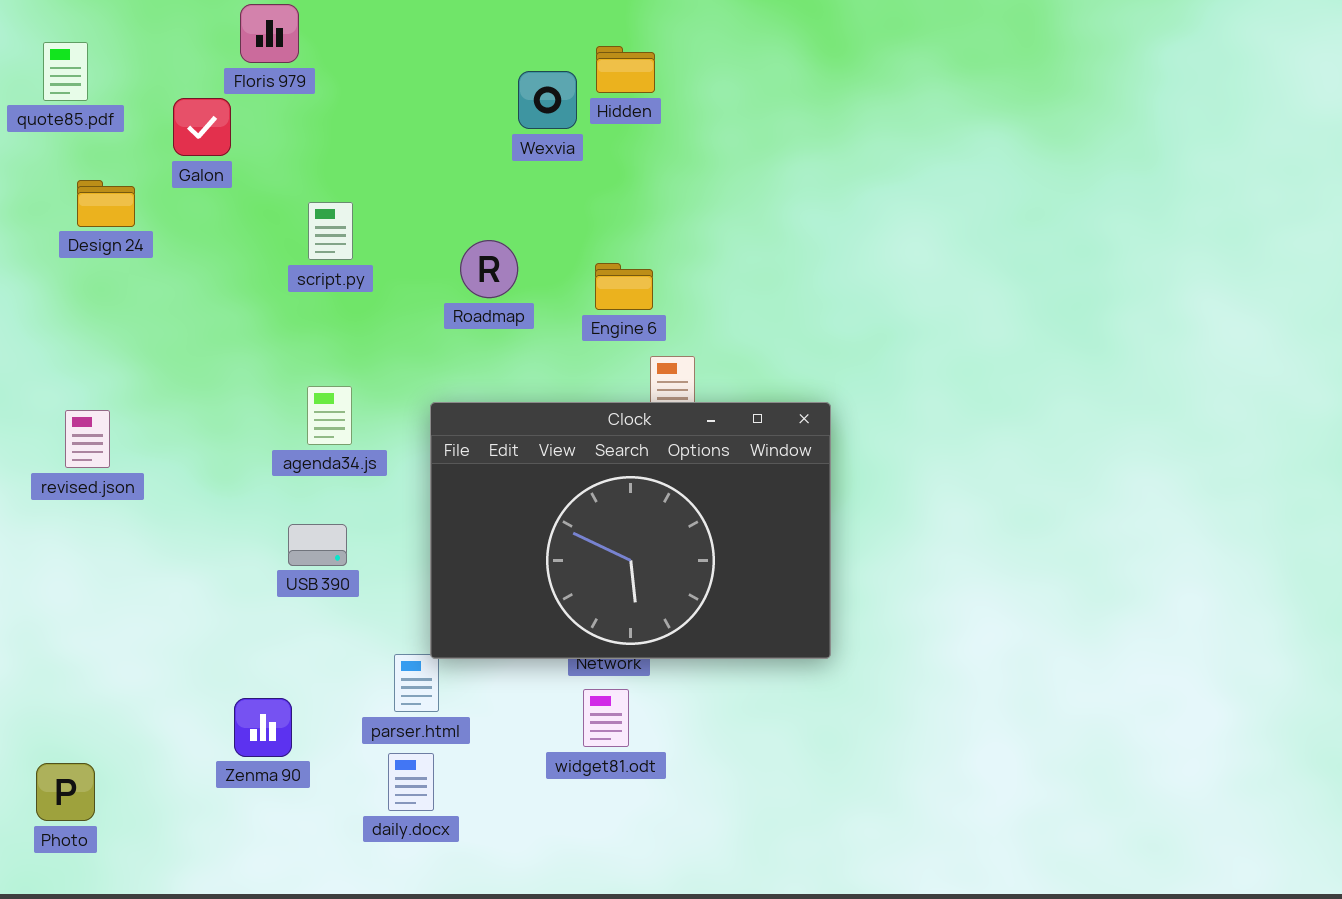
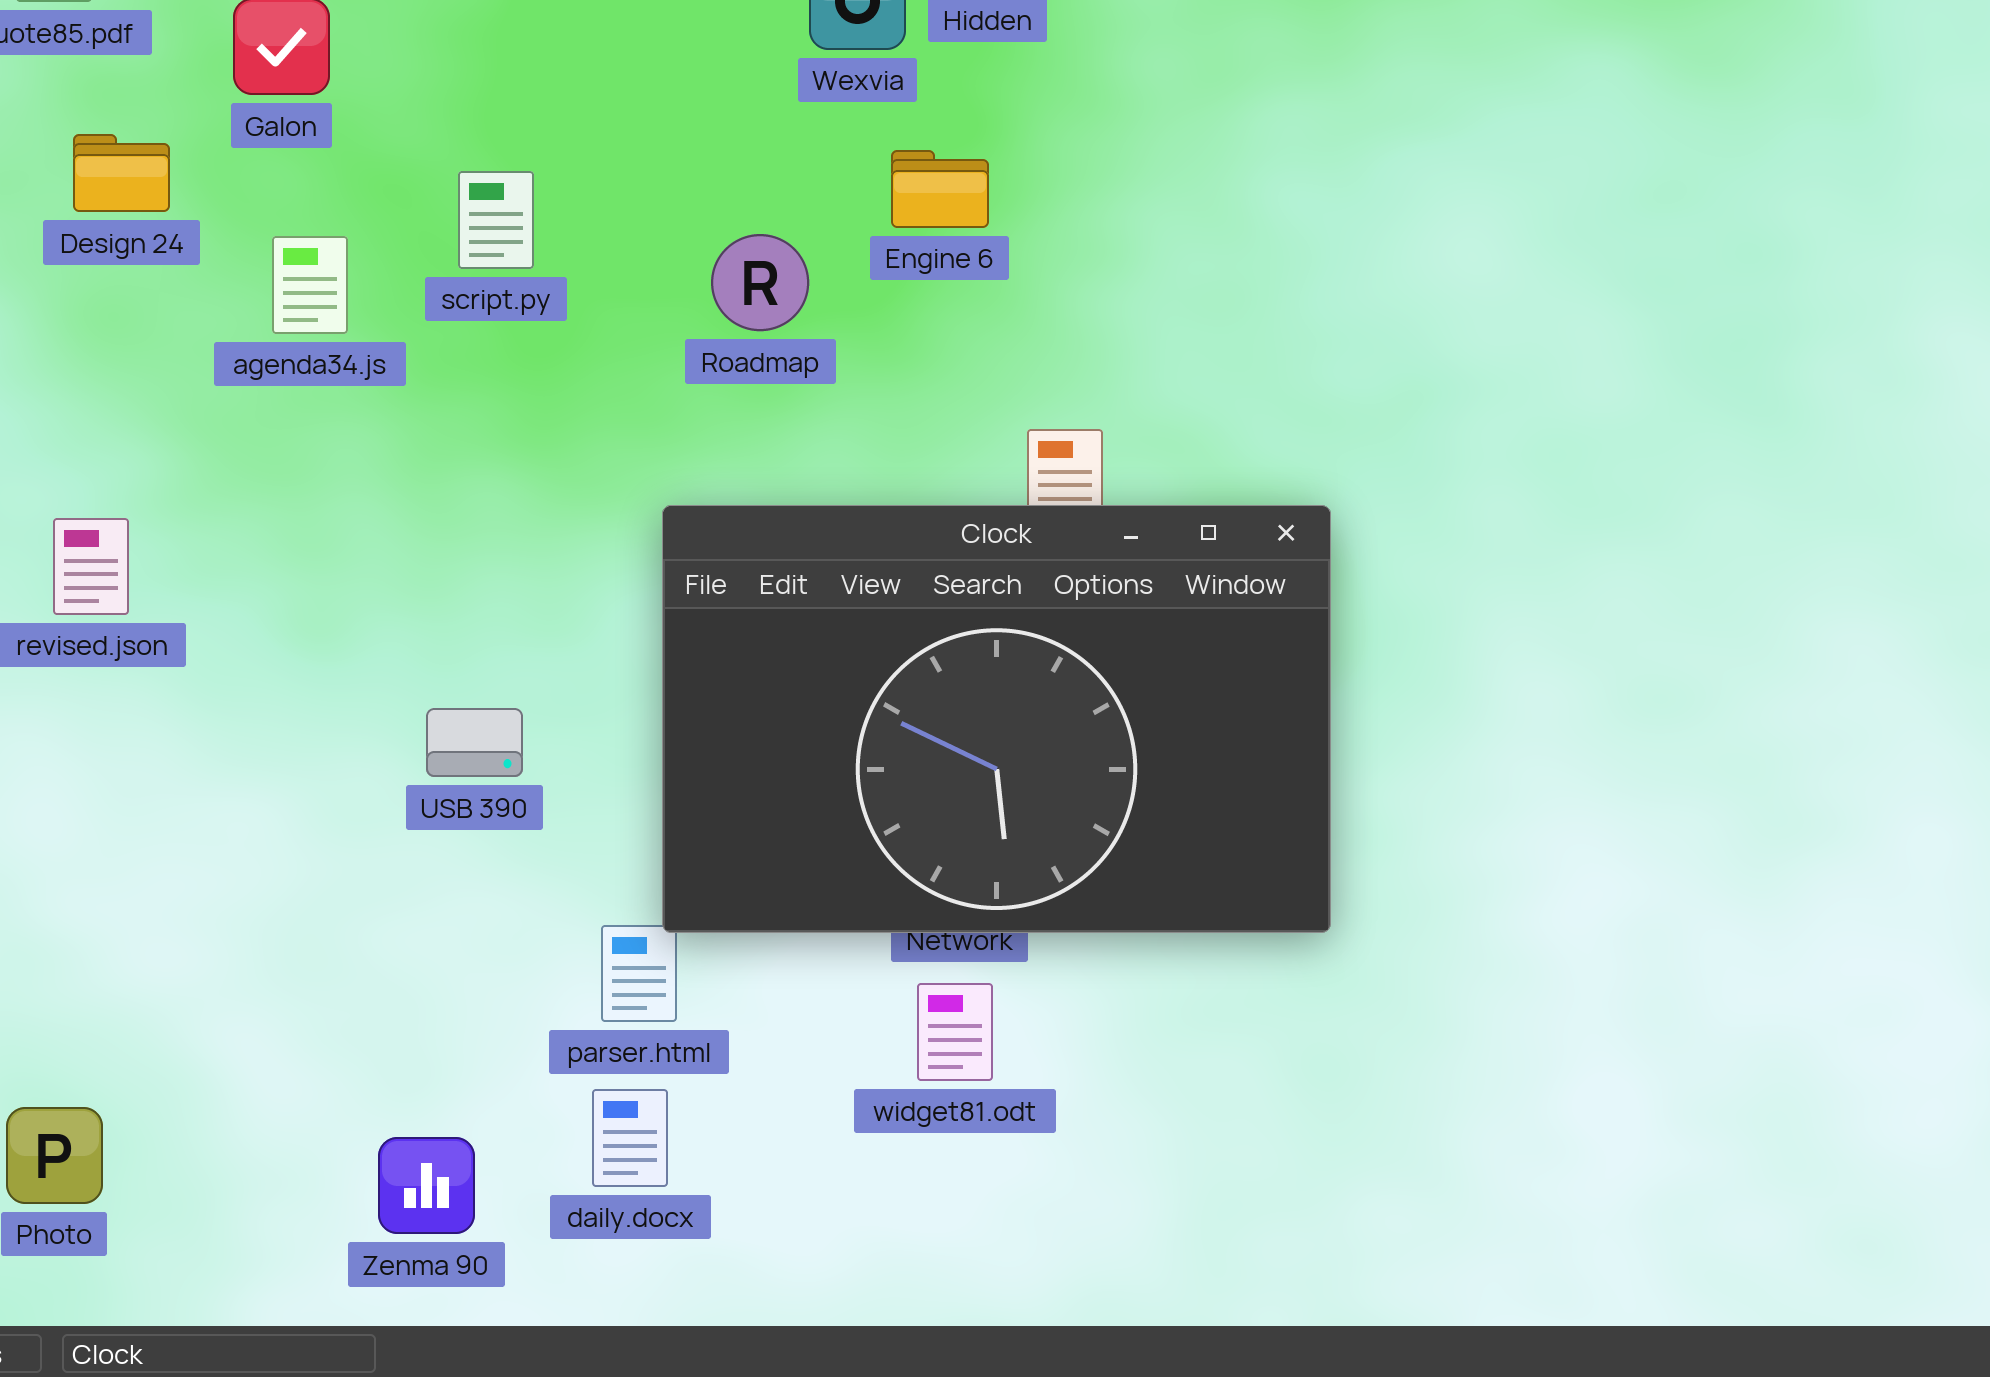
Engine 6: [595,263,653,310] -> [891,150,989,228], moved
agenda34.js: [307,386,352,445] -> [272,236,348,334], moved
Zenma 90: [234,698,292,757] -> [378,1137,475,1234], moved

